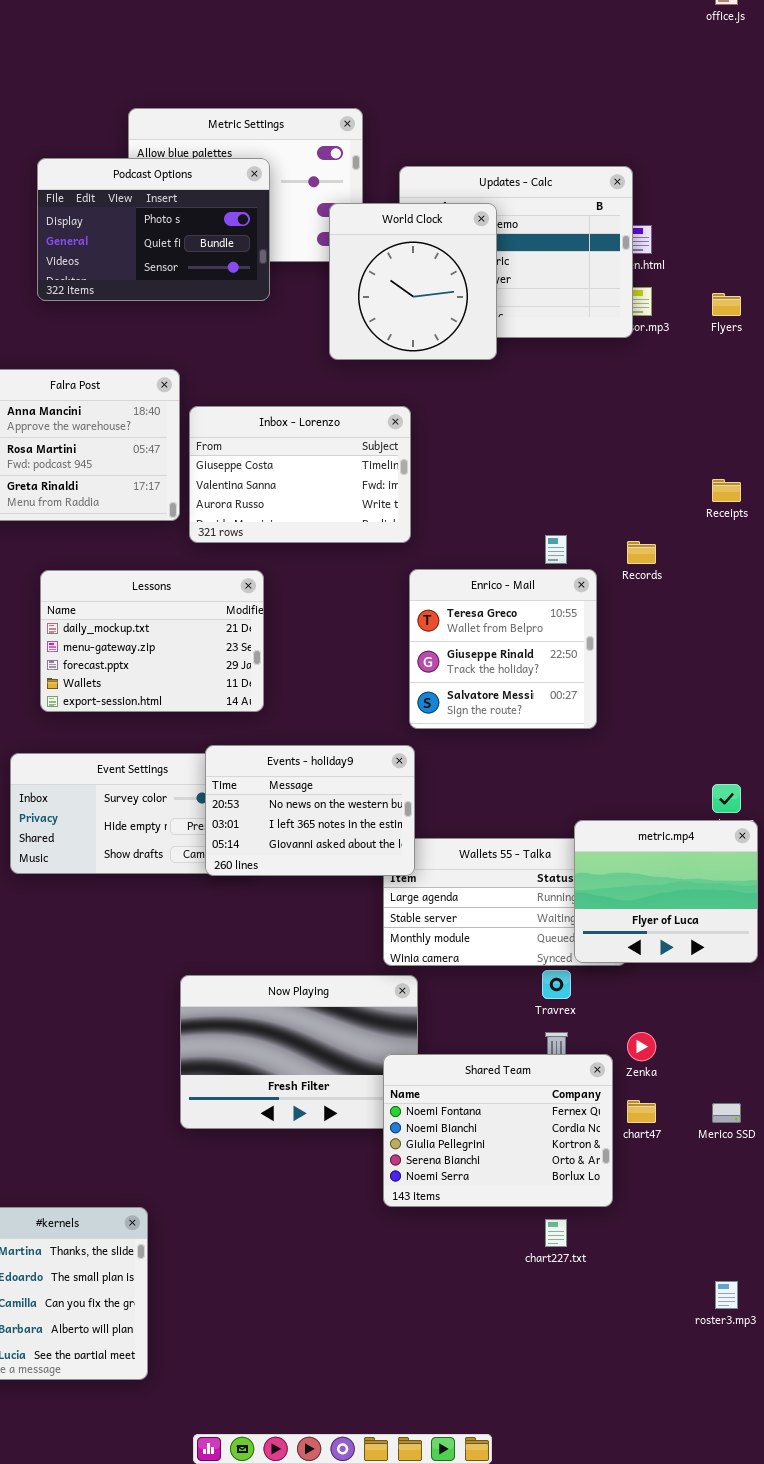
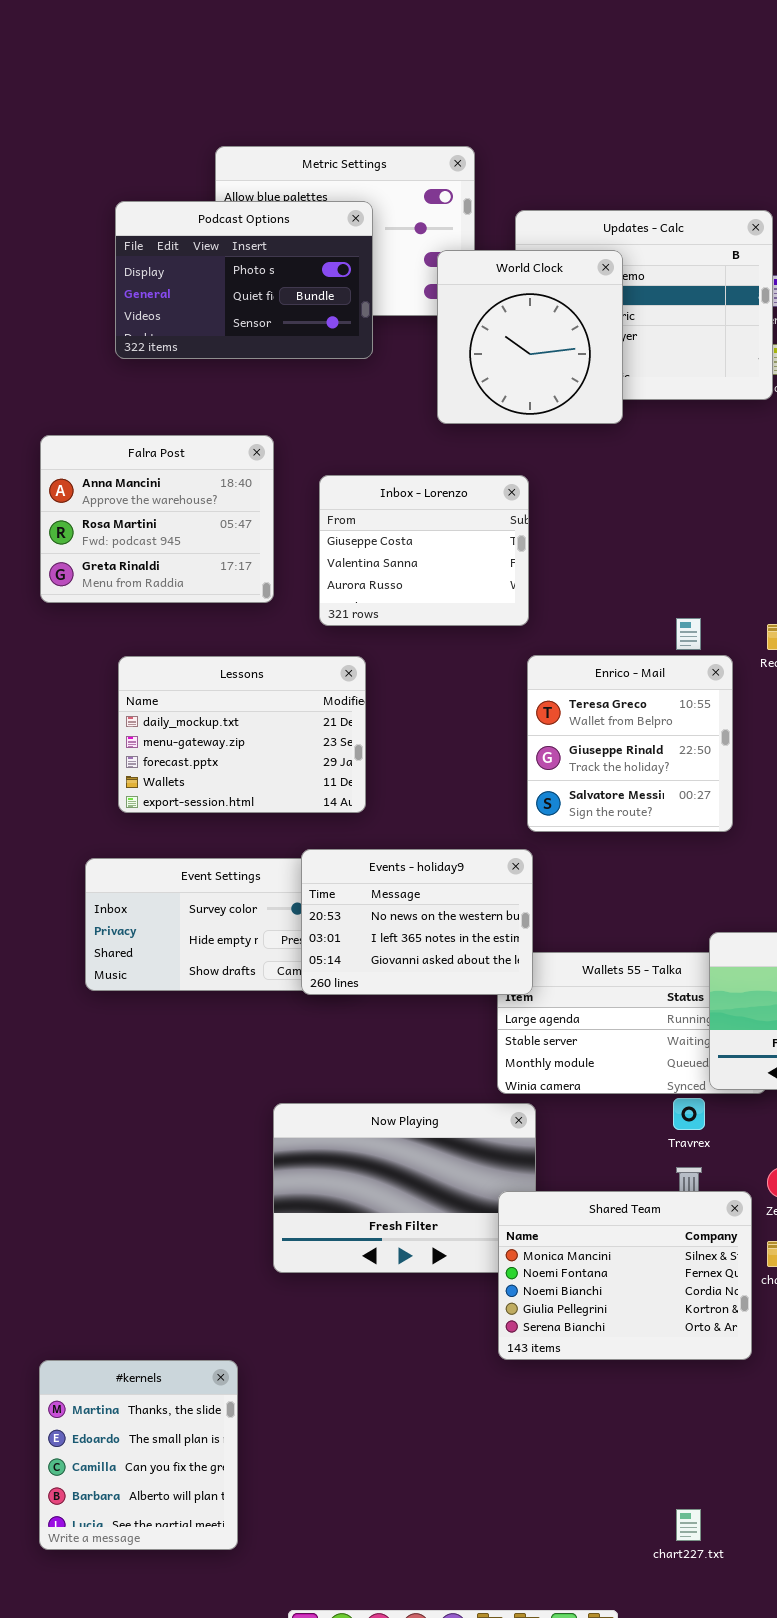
Inbox - Lorenzo: [189,406,411,543] -> [319,475,529,626], resized
Shared Team: [383,1054,613,1207] -> [498,1191,752,1360], scrolled up 1 row
chart227.txt: [545,1219,567,1247] -> [676,1509,701,1541], moved

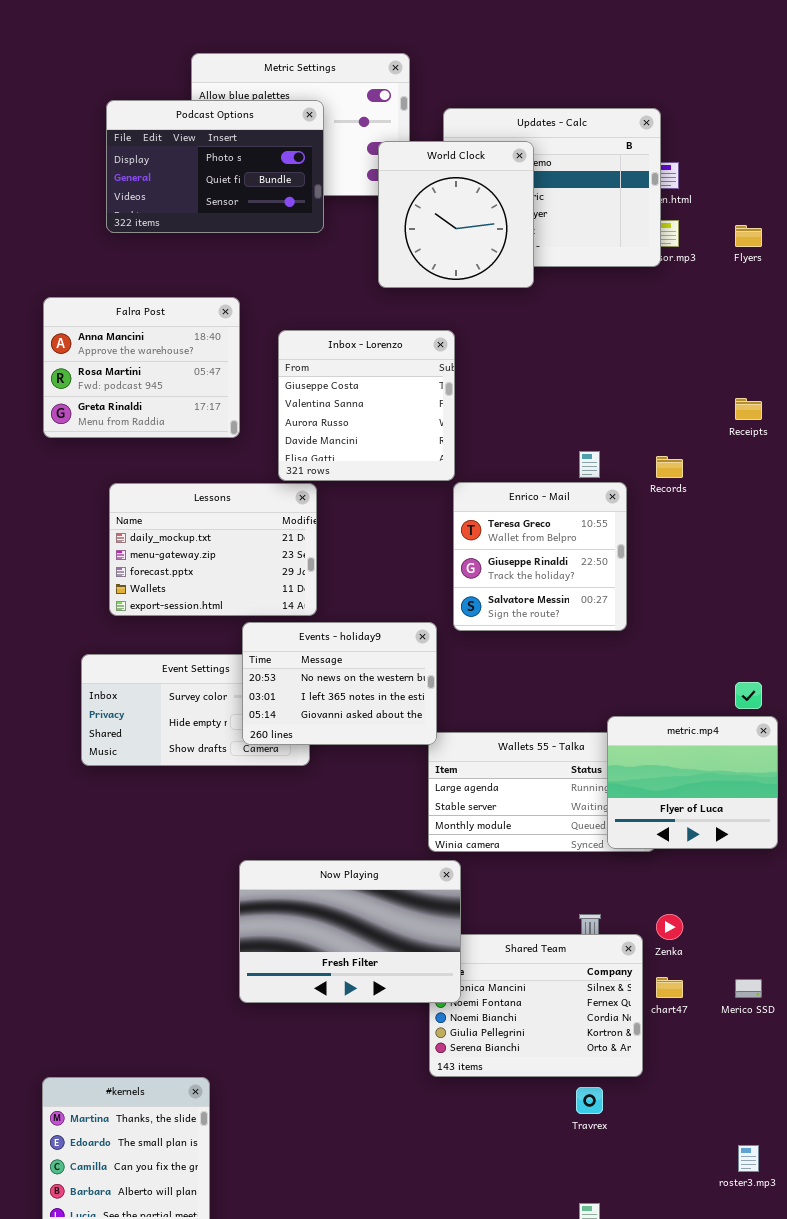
Inbox - Lorenzo: [319,475,529,626] -> [278,330,455,481], resized
Events - holiday9: [301,849,533,995] -> [242,622,437,745], moved
Travrex: [673,1098,705,1130] -> [576,1087,603,1114], moved
Now Playing: [273,1103,536,1273] -> [239,860,461,1003], raised

